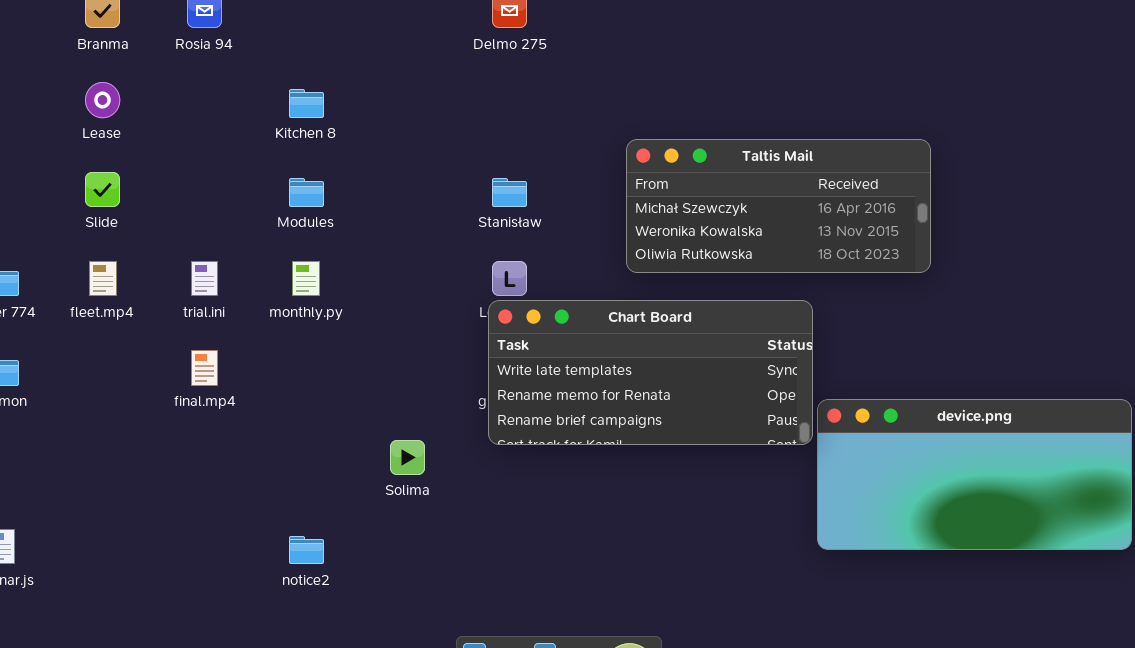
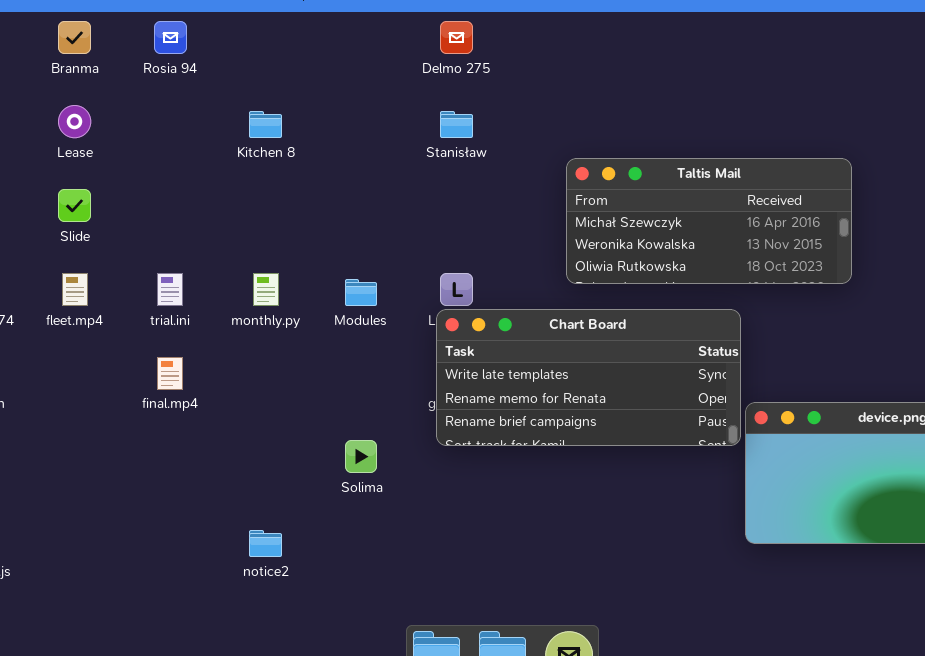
Modules: [289,178,324,207] -> [345,279,377,306], moved
Stanisław: [492,178,527,207] -> [440,111,473,138], moved

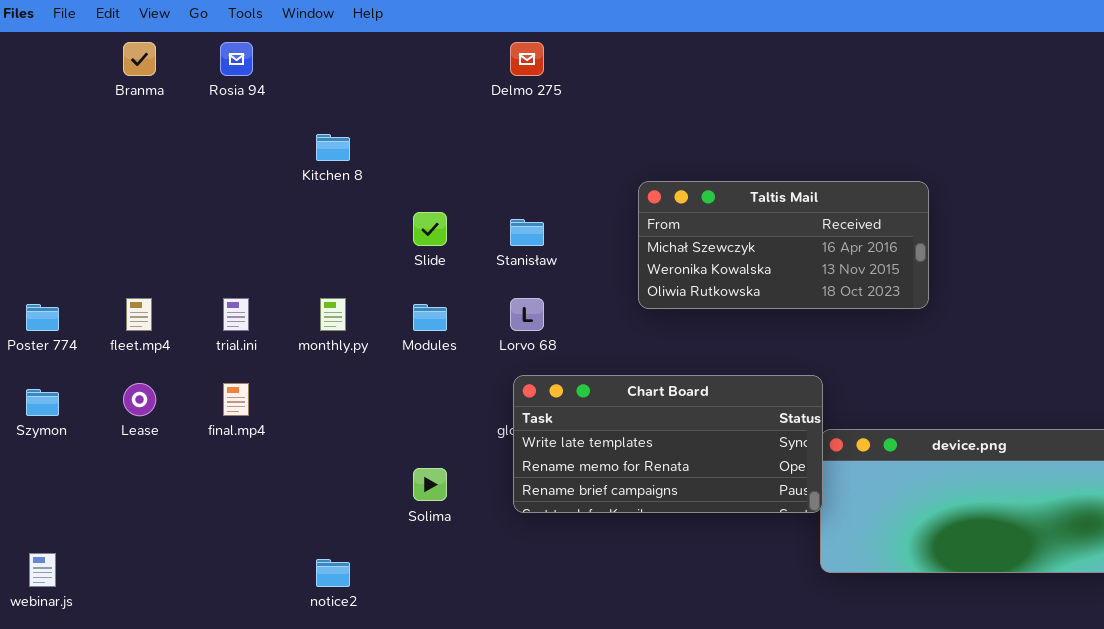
Lease: [58,105,91,138] -> [123,383,156,416], moved
Stanisław: [440,111,473,138] -> [510,219,544,246], moved
Slide: [58,189,91,222] -> [413,212,447,246], moved
Chart Board: [436,309,741,446] -> [513,375,823,513], moved

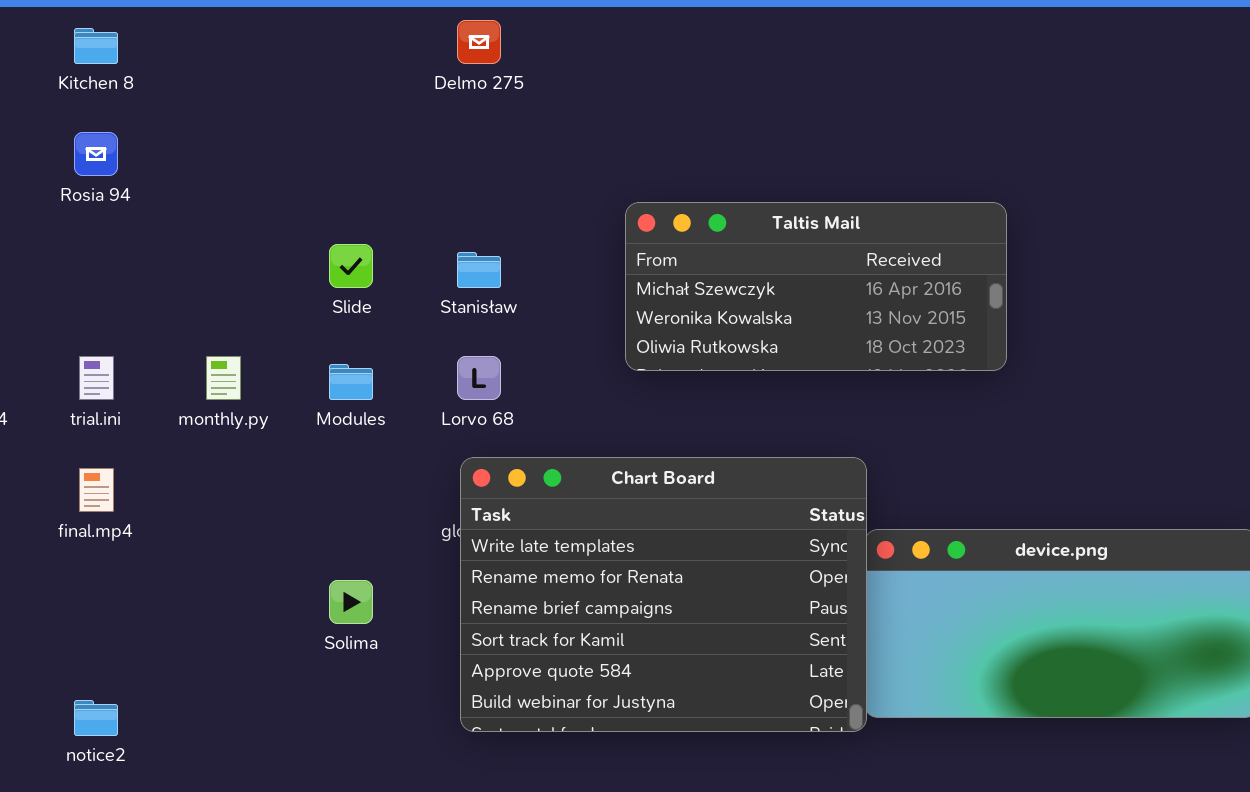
Rosia 94: [220,42,253,76] -> [74,132,118,176], moved
Kitchen 8: [316,134,350,161] -> [74,28,118,64], moved
Chart Board: [513,375,823,513] -> [460,457,867,732], resized
notice2: [316,559,350,587] -> [74,700,118,736], moved

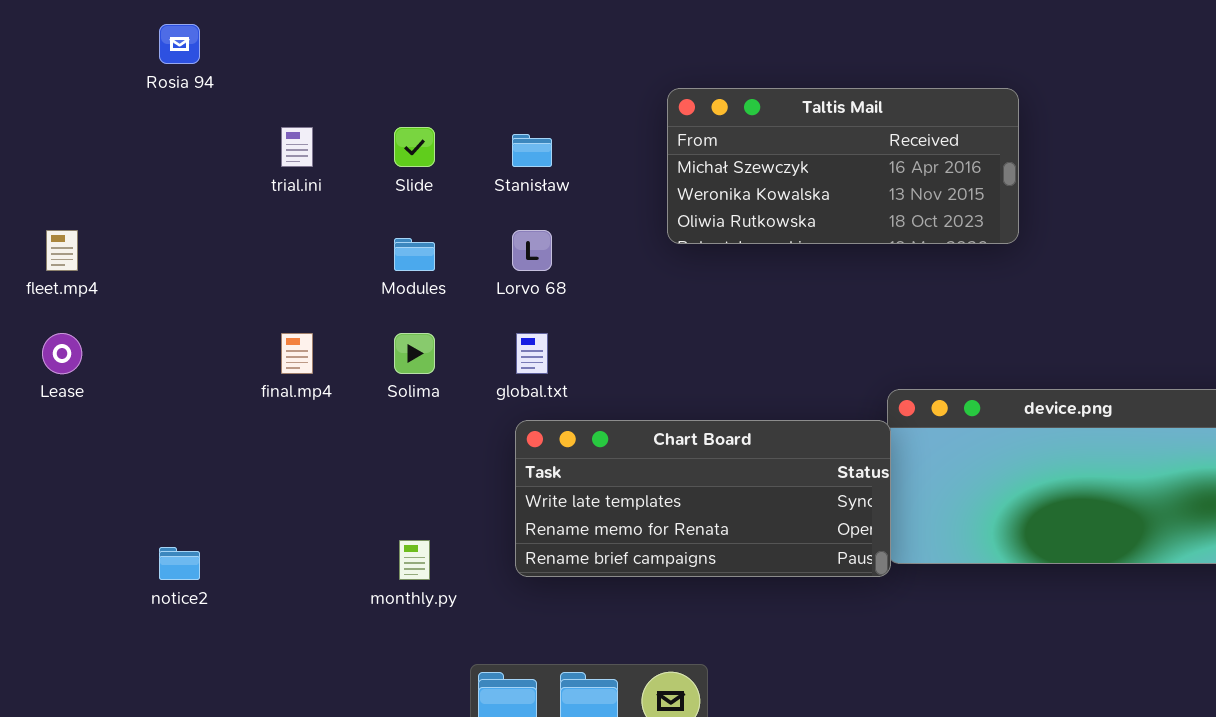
trial.ini: [79,356,114,400] -> [281,127,313,167], moved
monthly.py: [206,356,241,400] -> [399,540,430,580], moved
Chart Board: [460,457,867,732] -> [515,420,891,577], resized
final.mp4: [79,468,114,512] -> [281,333,313,374], moved
Solima: [329,580,373,624] -> [394,333,435,374], moved

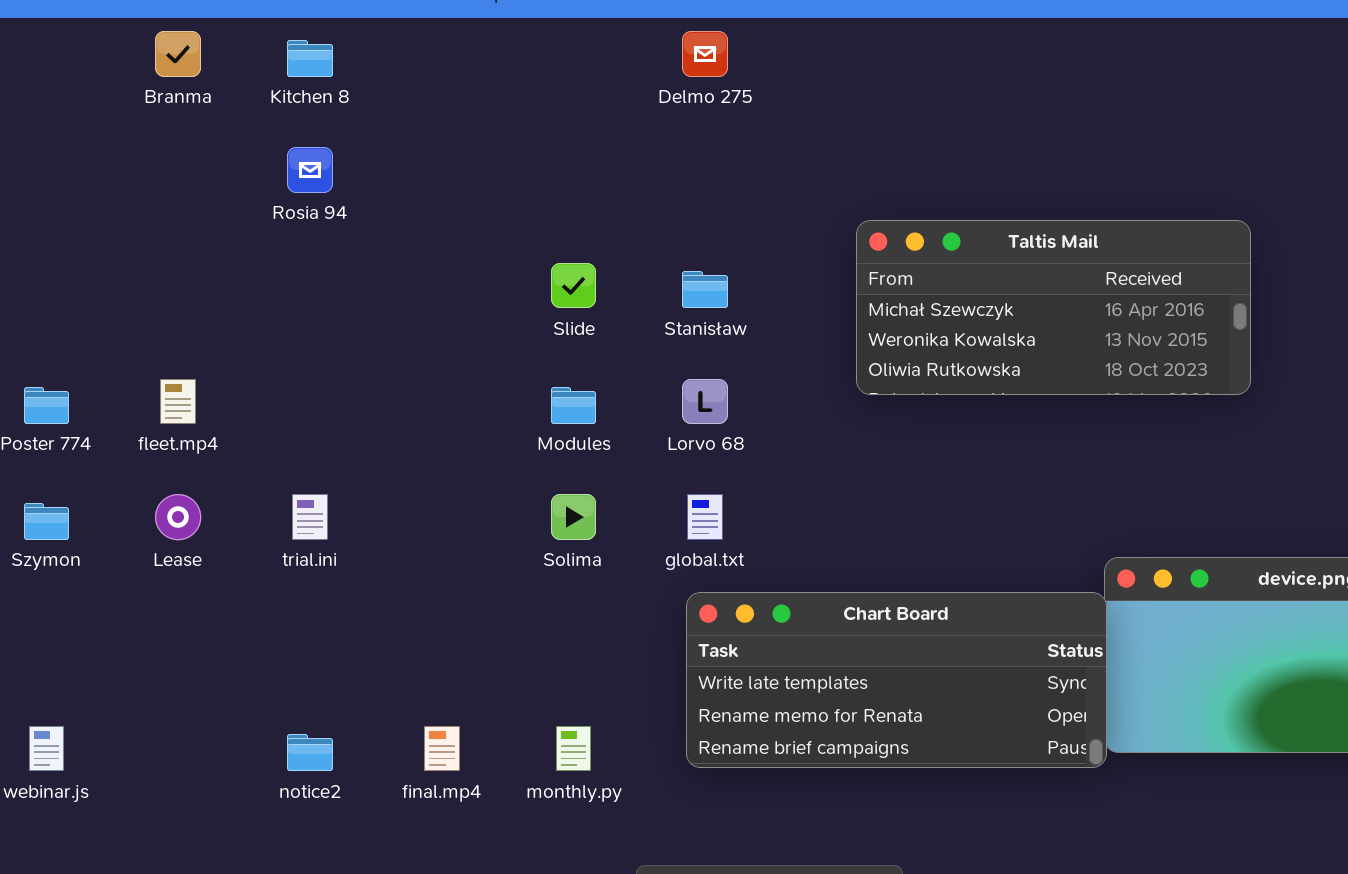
trial.ini: [281,127,313,167] -> [292,494,328,540], moved
final.mp4: [281,333,313,374] -> [424,726,460,771], moved

